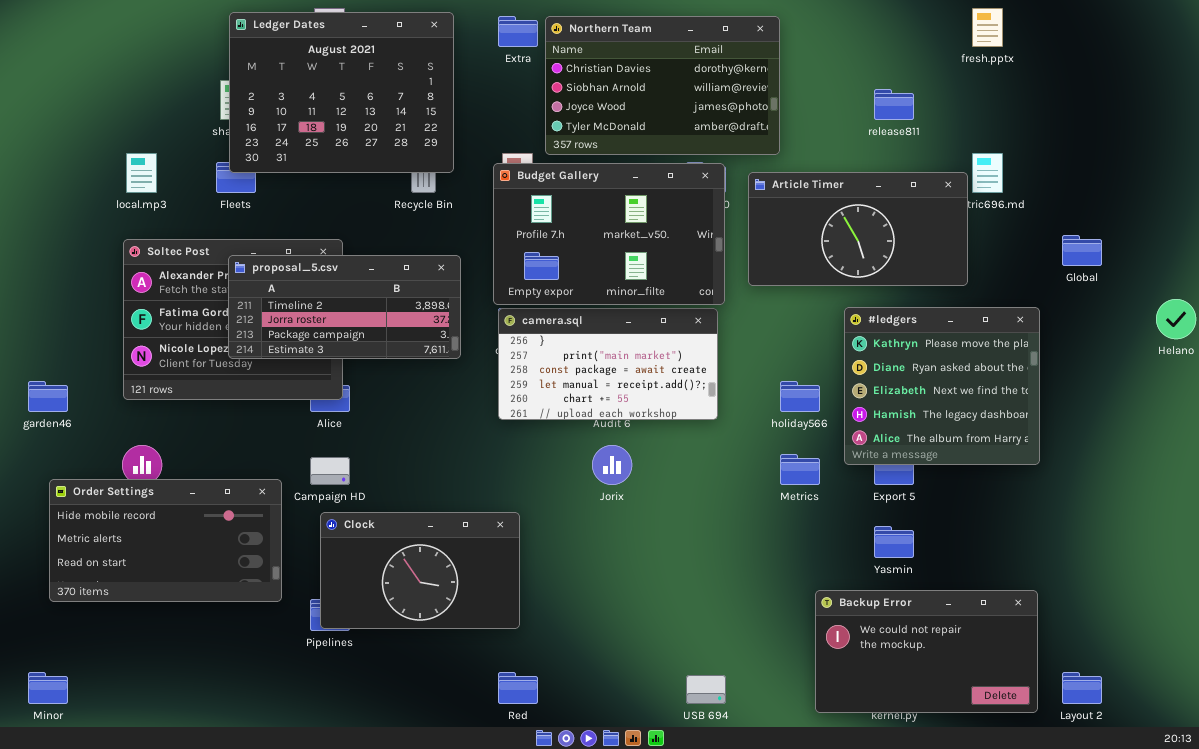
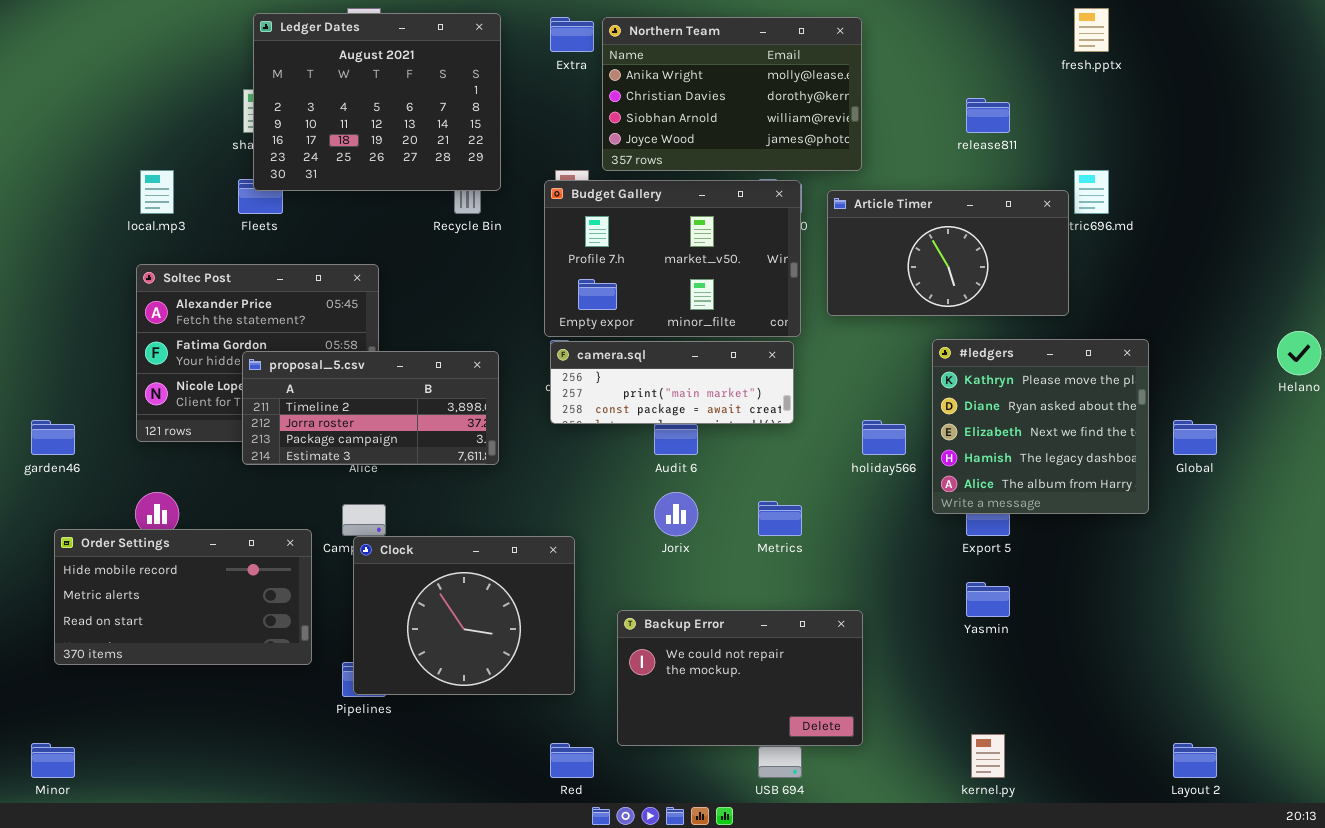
Northern Team: [545,16,780,155] -> [602,17,862,171], scrolled up 1 row
Global: [1062,235,1102,266] -> [1173,420,1217,455], moved
proposal_5.csv: [228,255,461,359] -> [242,351,499,465], moved
camera.sql: [498,308,718,420] -> [550,341,794,424], resized
Metrics: [780,454,820,485] -> [758,501,802,536], moved
Clock: [320,512,520,629] -> [353,536,575,695], resized
Backup Error: [815,590,1038,713] -> [617,610,863,746], moved

